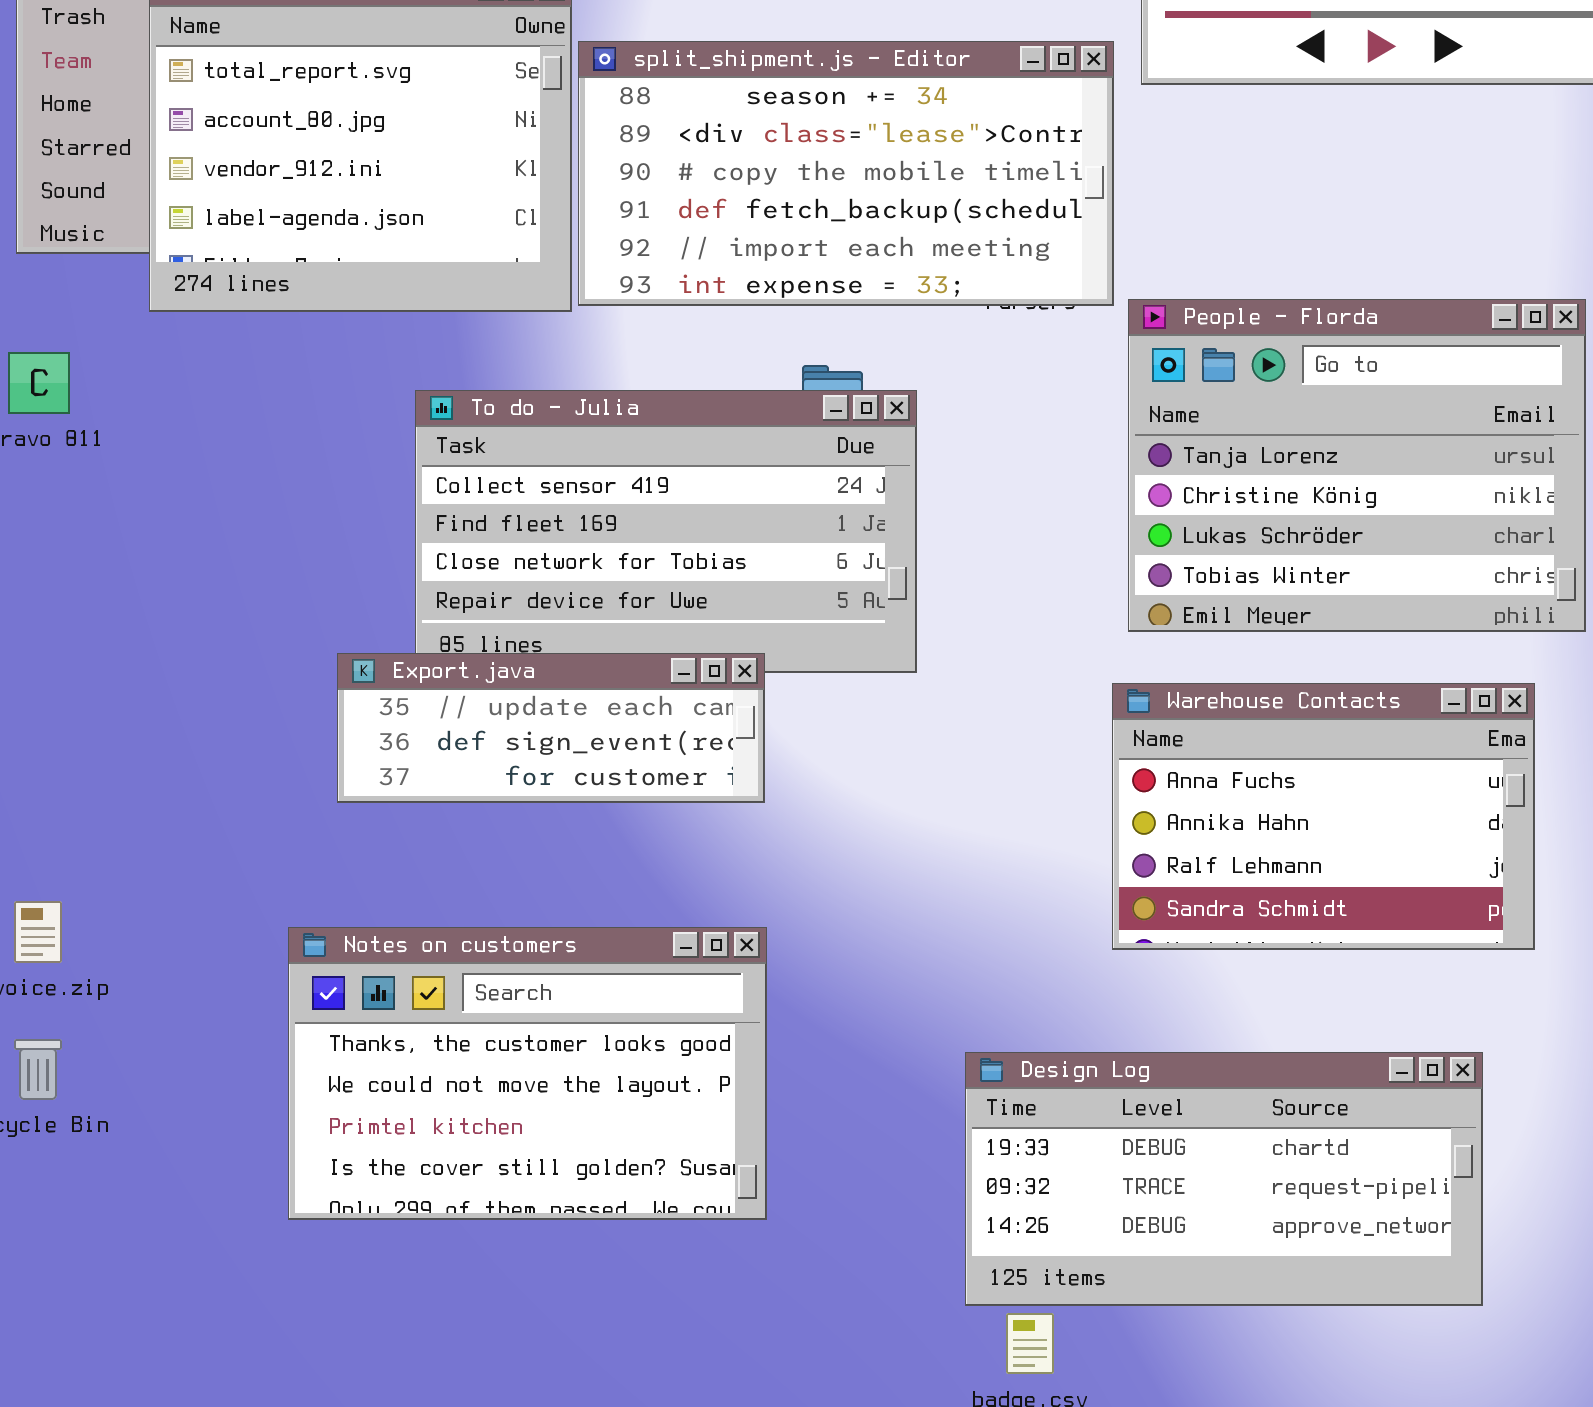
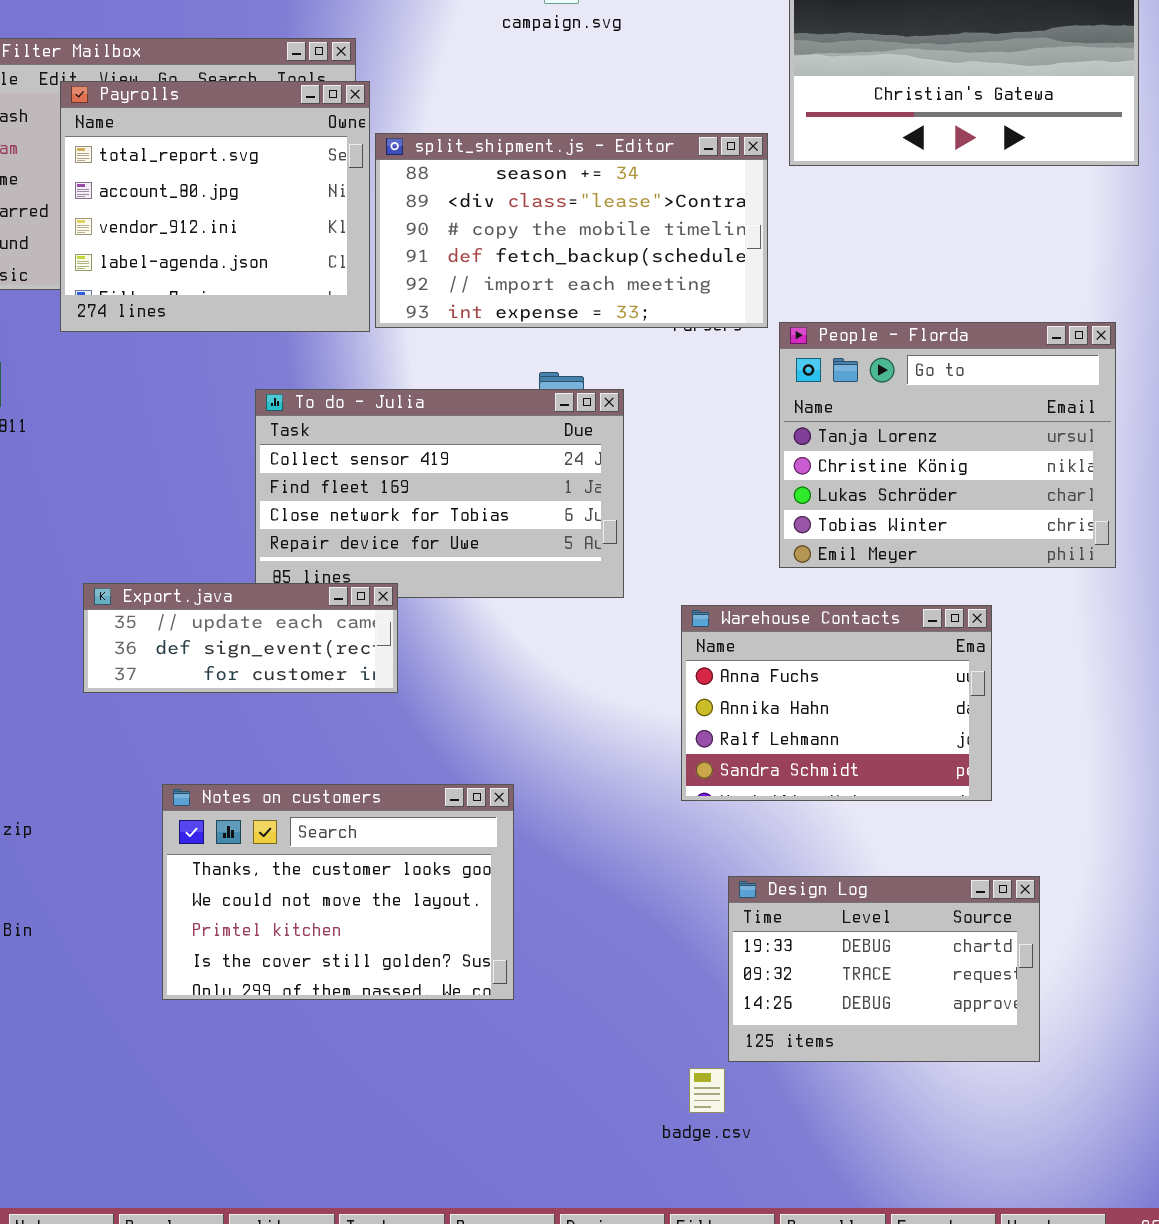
Export.java: [337,653,765,803] -> [83,583,398,693], moved
Warehouse Contacts: [1112,683,1535,950] -> [681,605,992,801], moved
Design Log: [965,1052,1483,1306] -> [728,876,1040,1062], resized

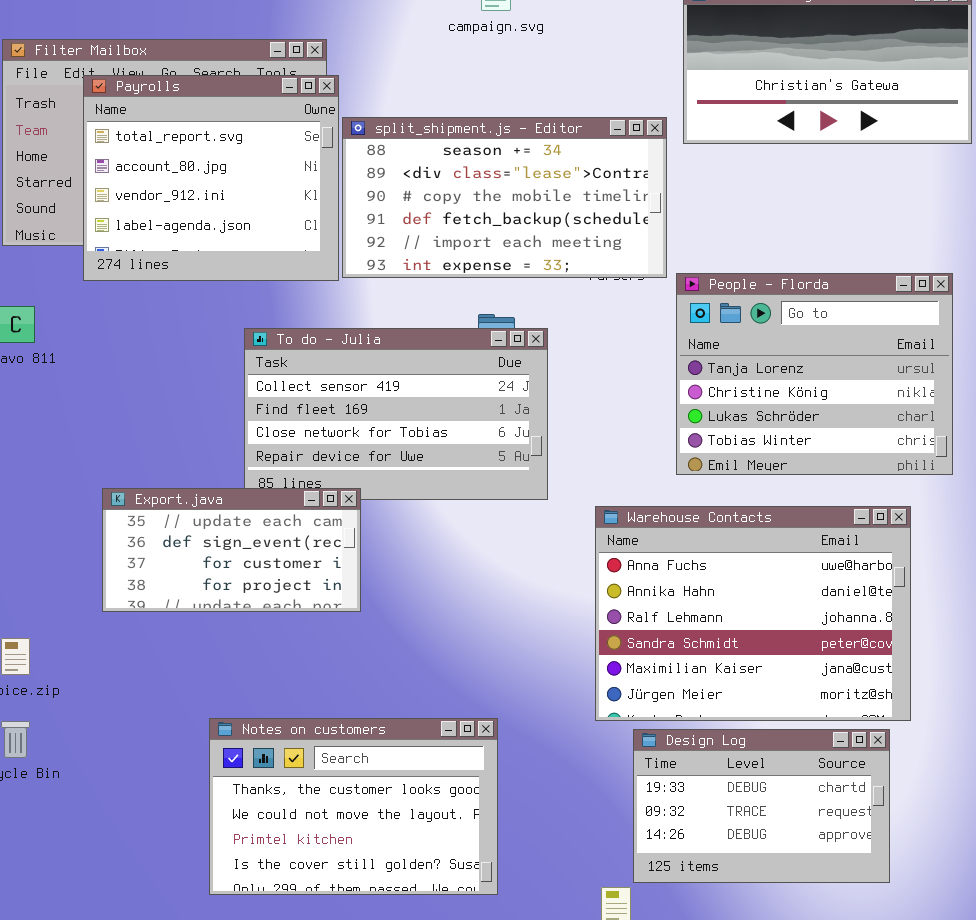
Export.java: [83,583,398,693] -> [102,488,361,612], resized
Warehouse Contacts: [681,605,992,801] -> [595,506,911,721], resized
Notes on customers: [162,784,514,1000] -> [209,718,498,895], moved

